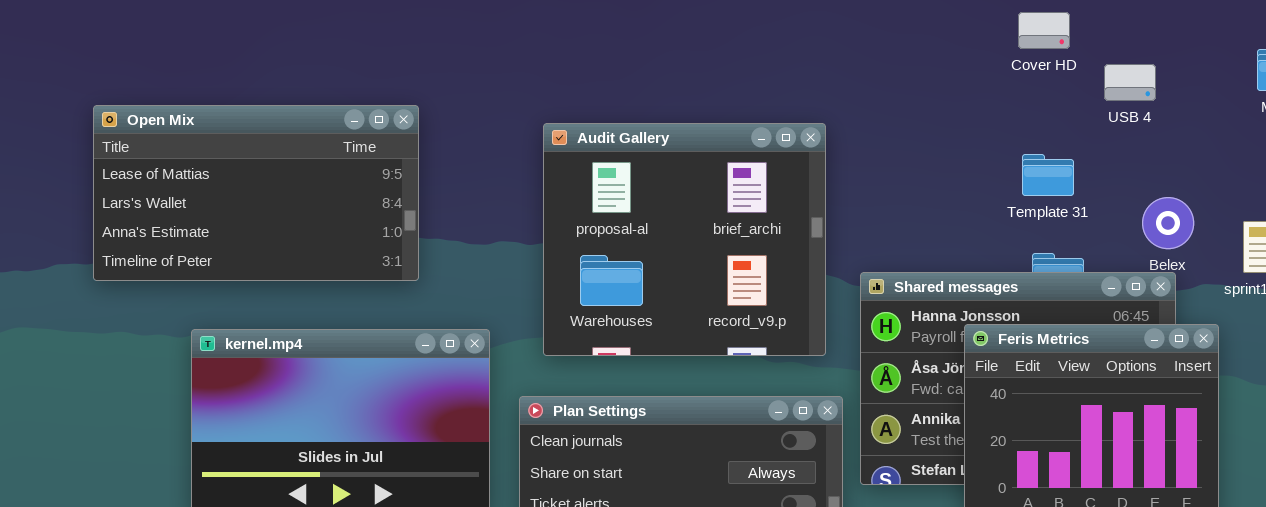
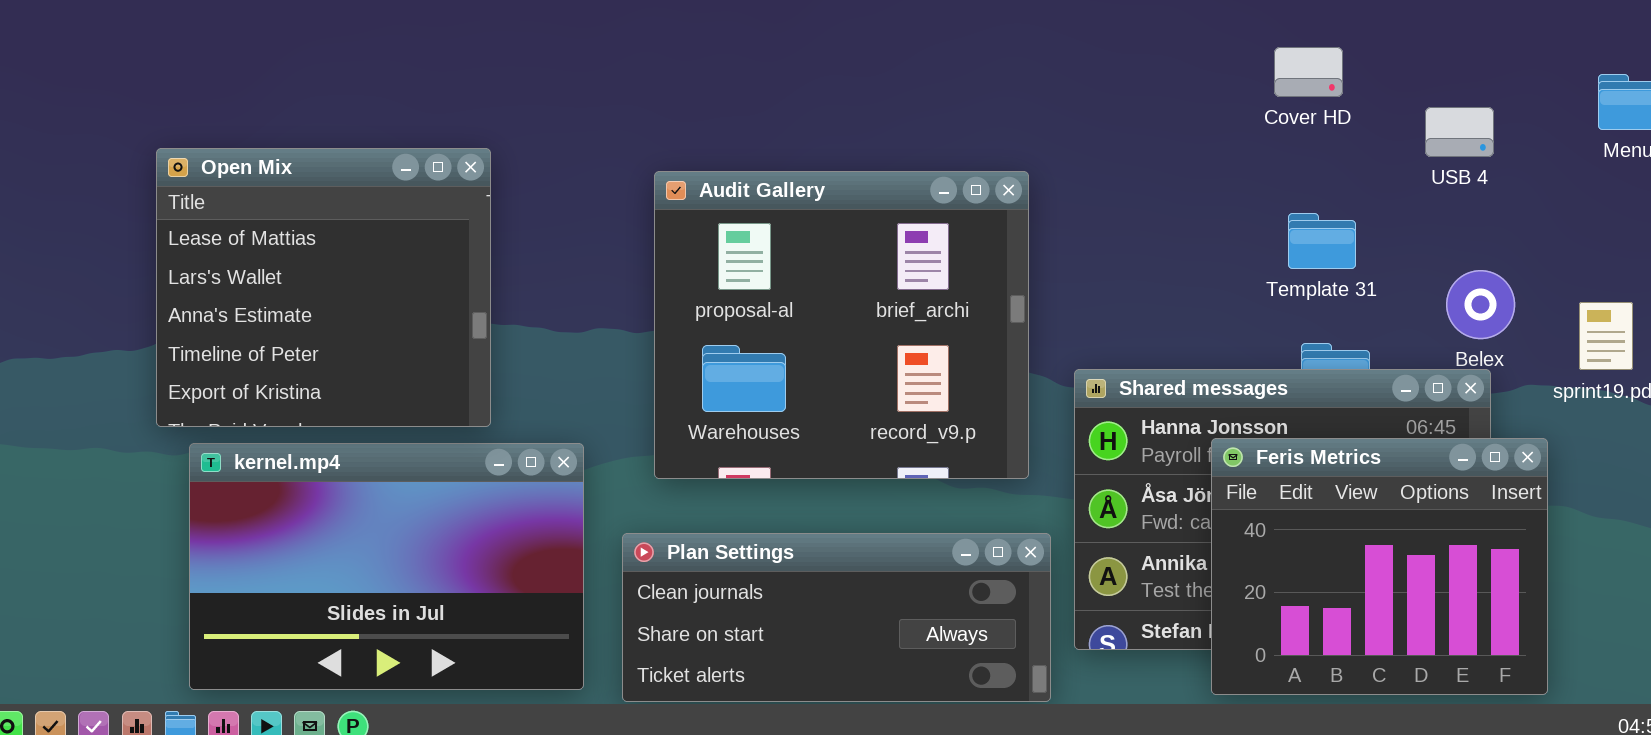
Cover HD: [1018,12,1070,49] -> [1274,47,1343,97], moved
USB 4: [1104,64,1156,101] -> [1425,107,1494,157], moved
Open Mix: [93,105,419,281] -> [156,148,491,427], resized

